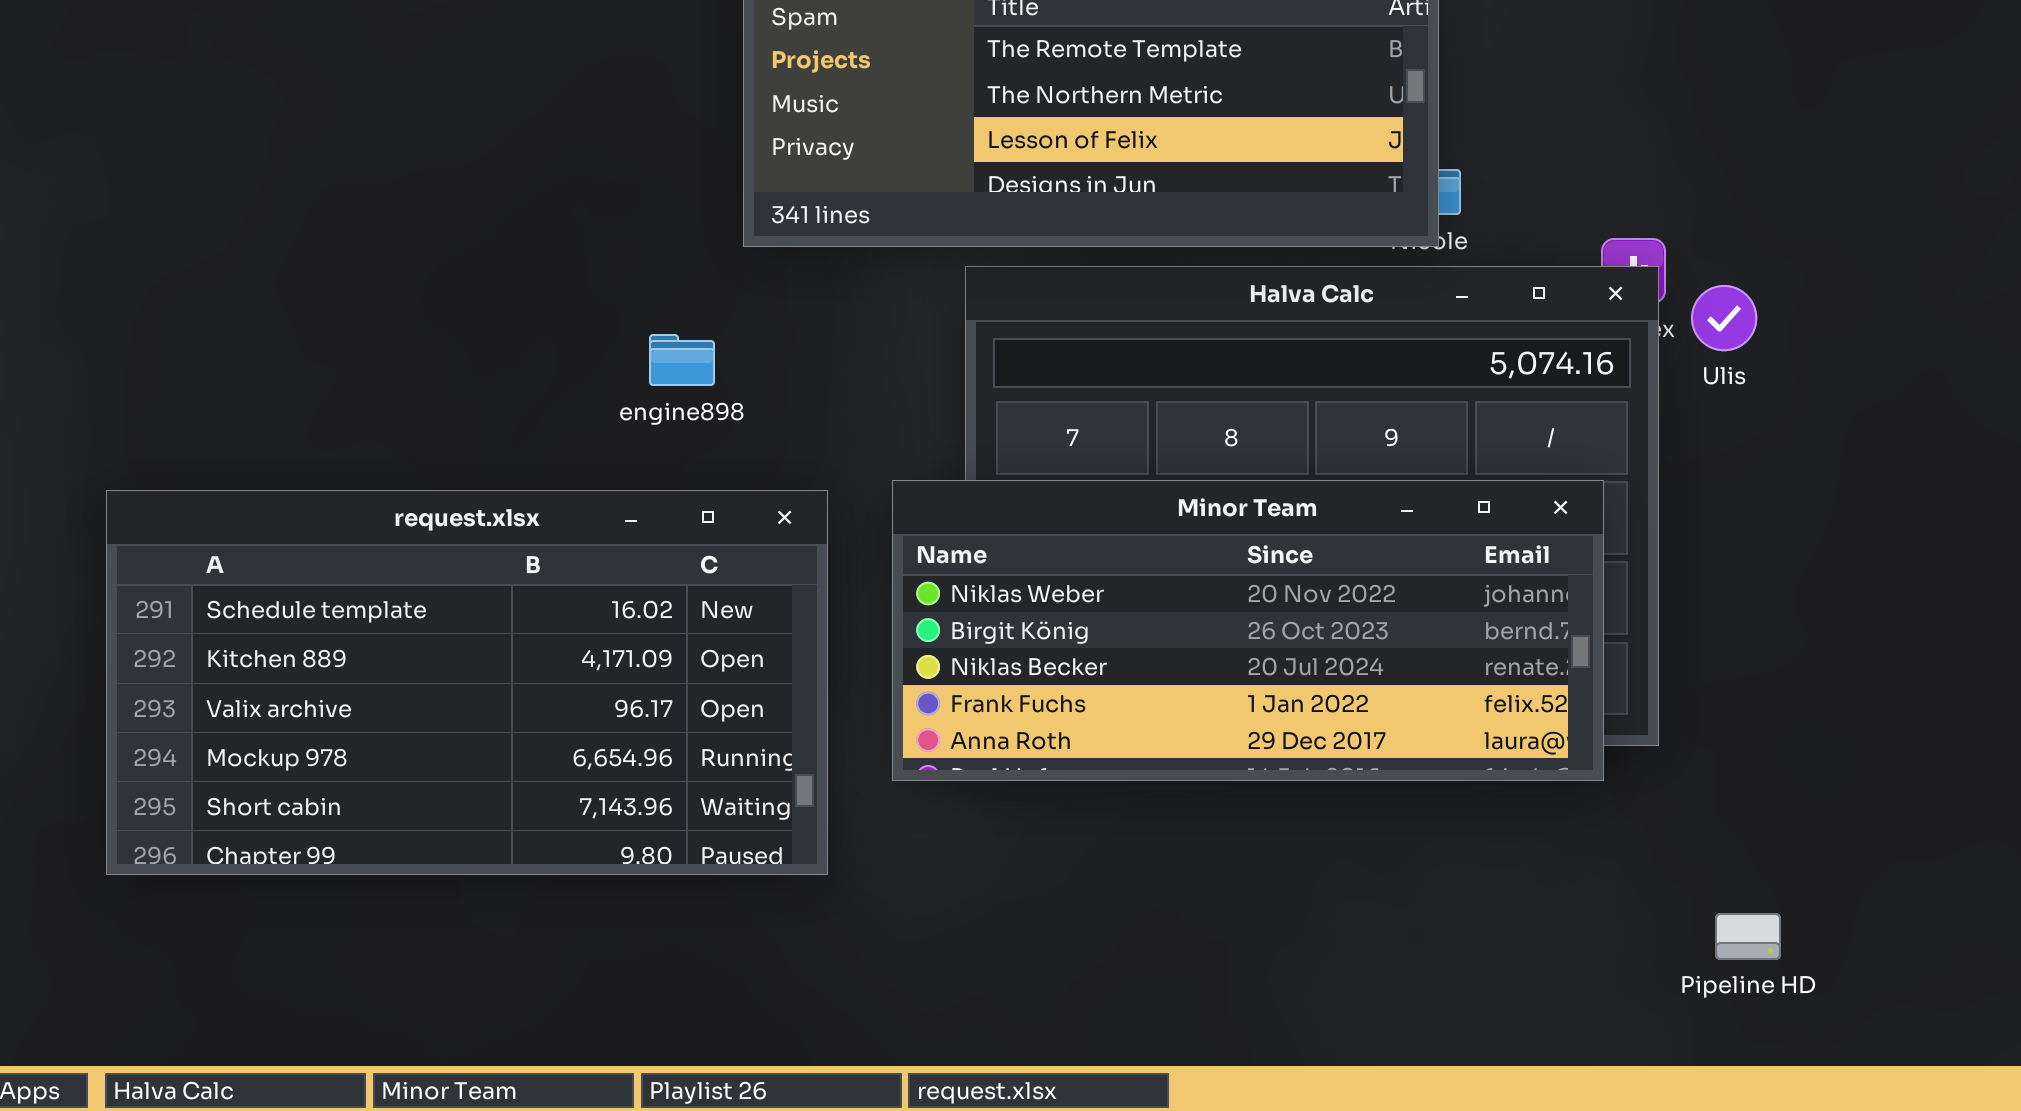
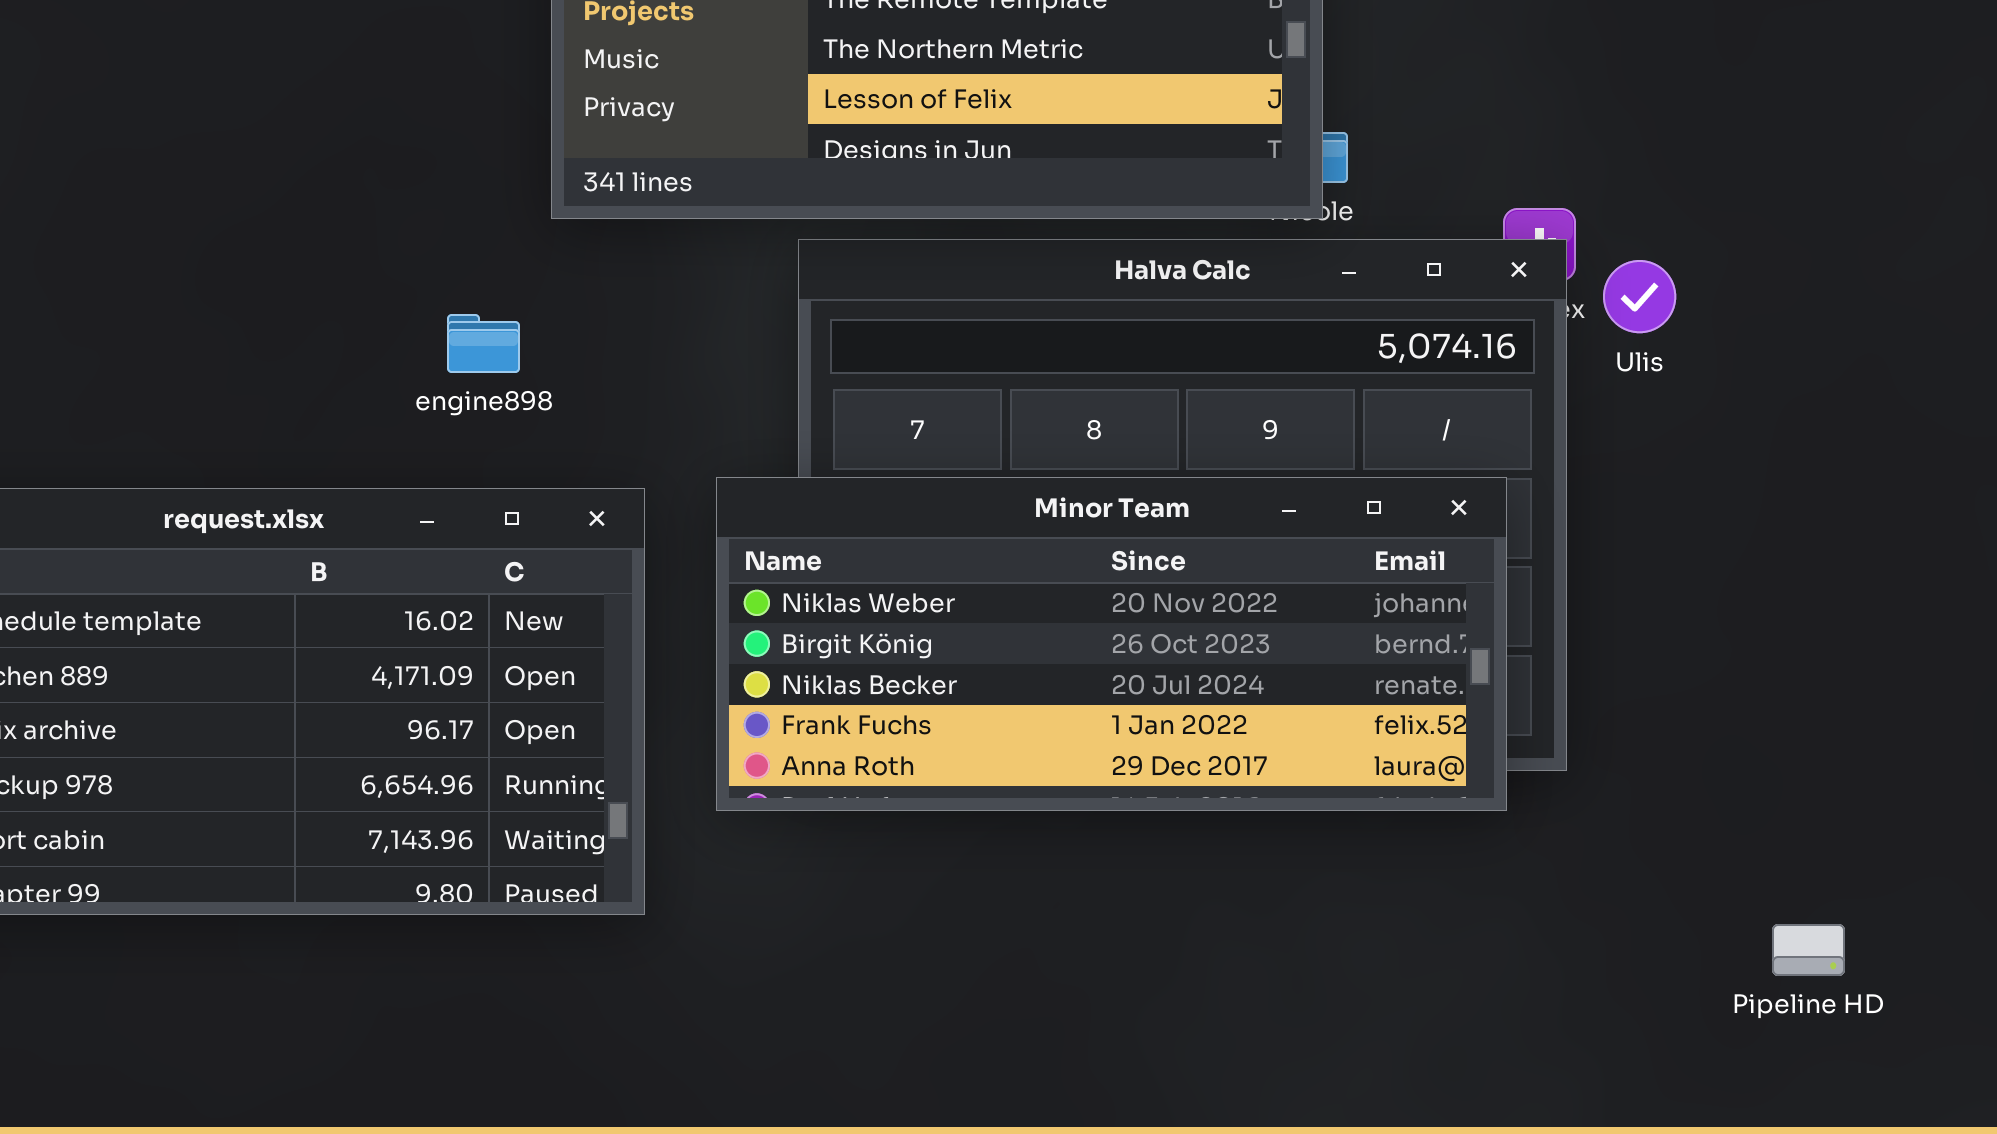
Pipeline HD: [1715,913,1781,960] -> [1772,924,1845,976], moved

